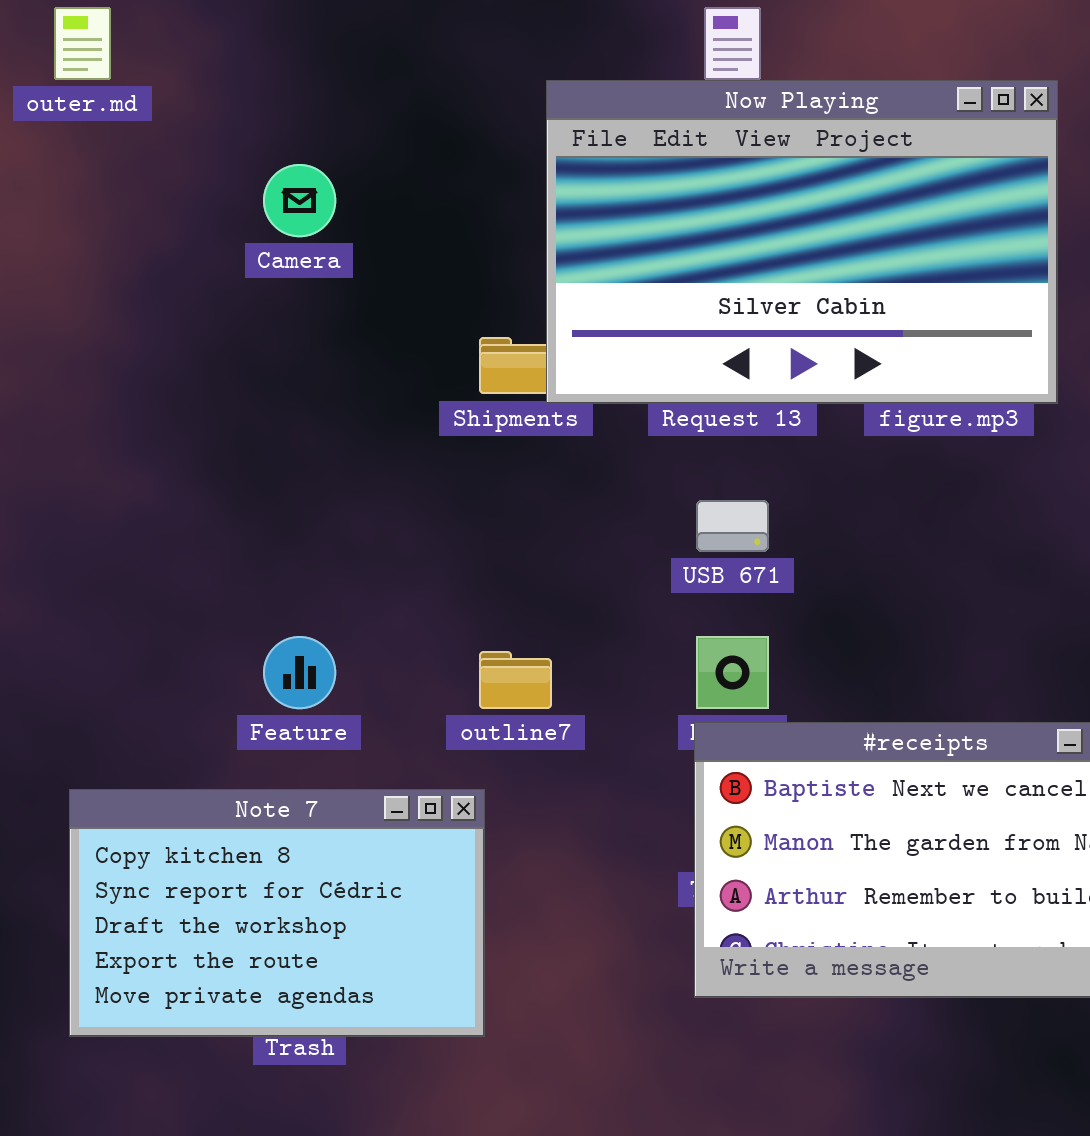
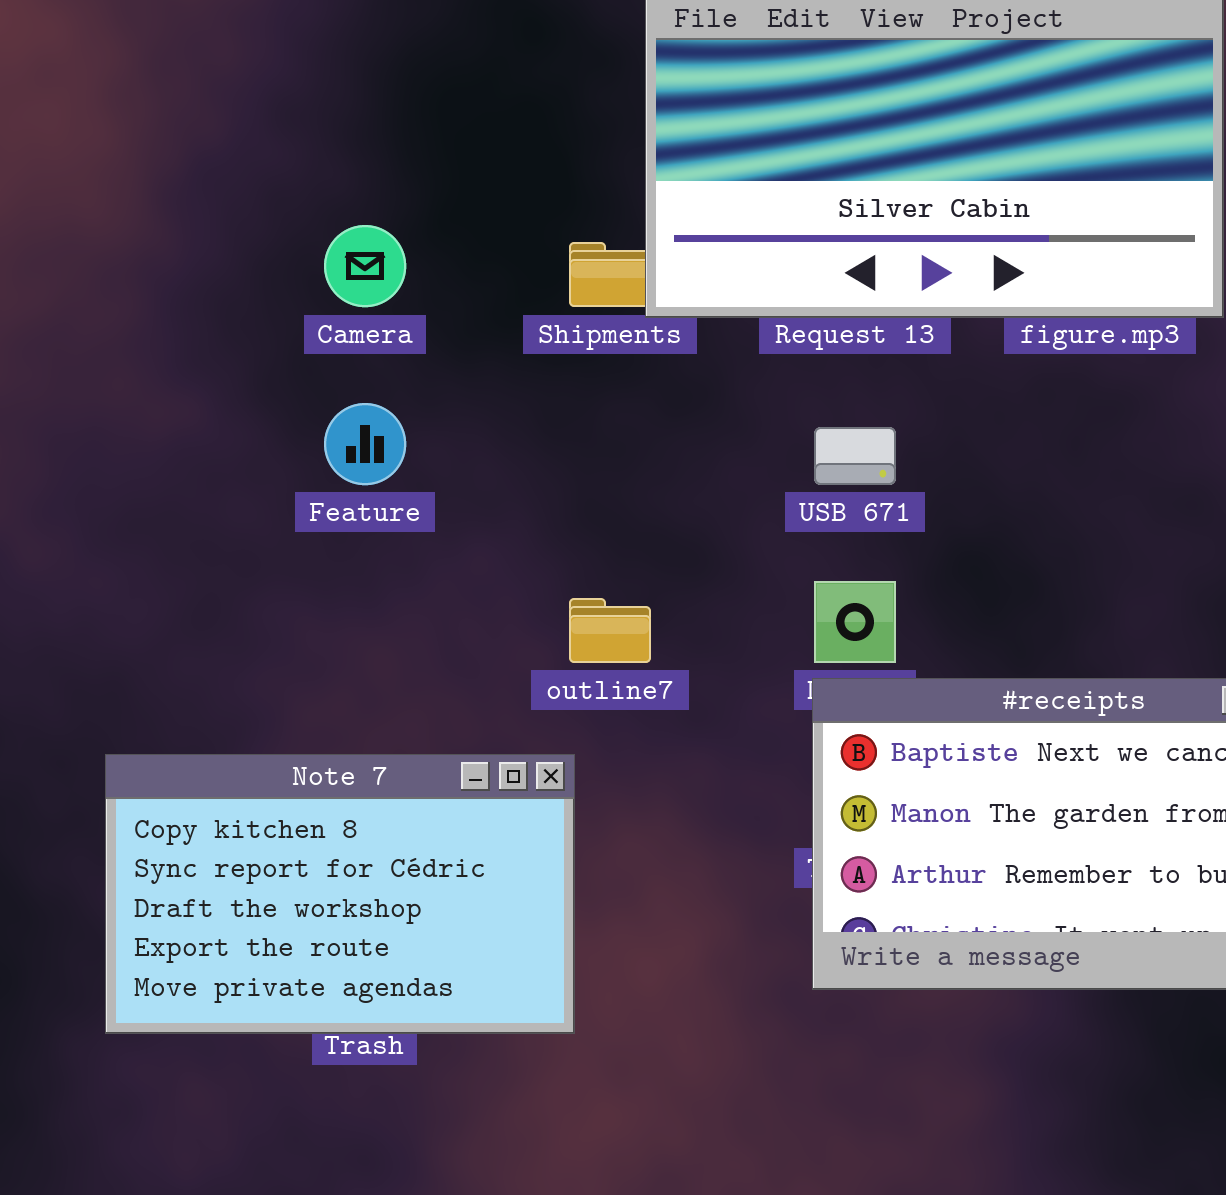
Camera: [263,164,336,237] -> [324,225,406,307], moved
Feature: [263,636,336,709] -> [324,403,406,485], moved

